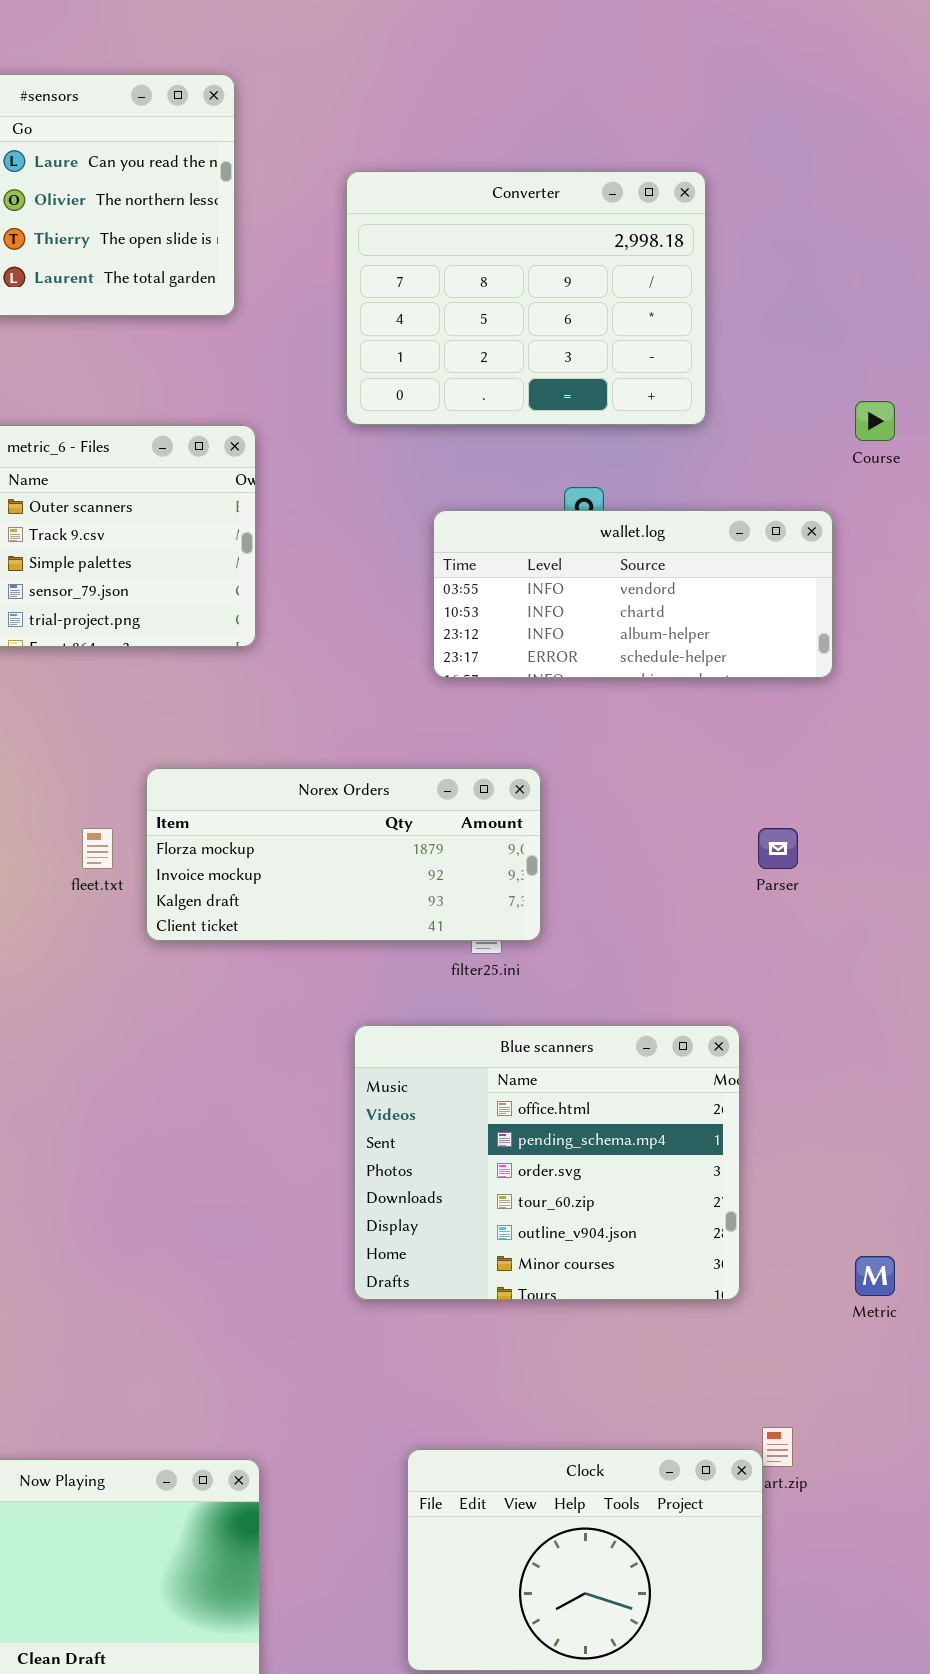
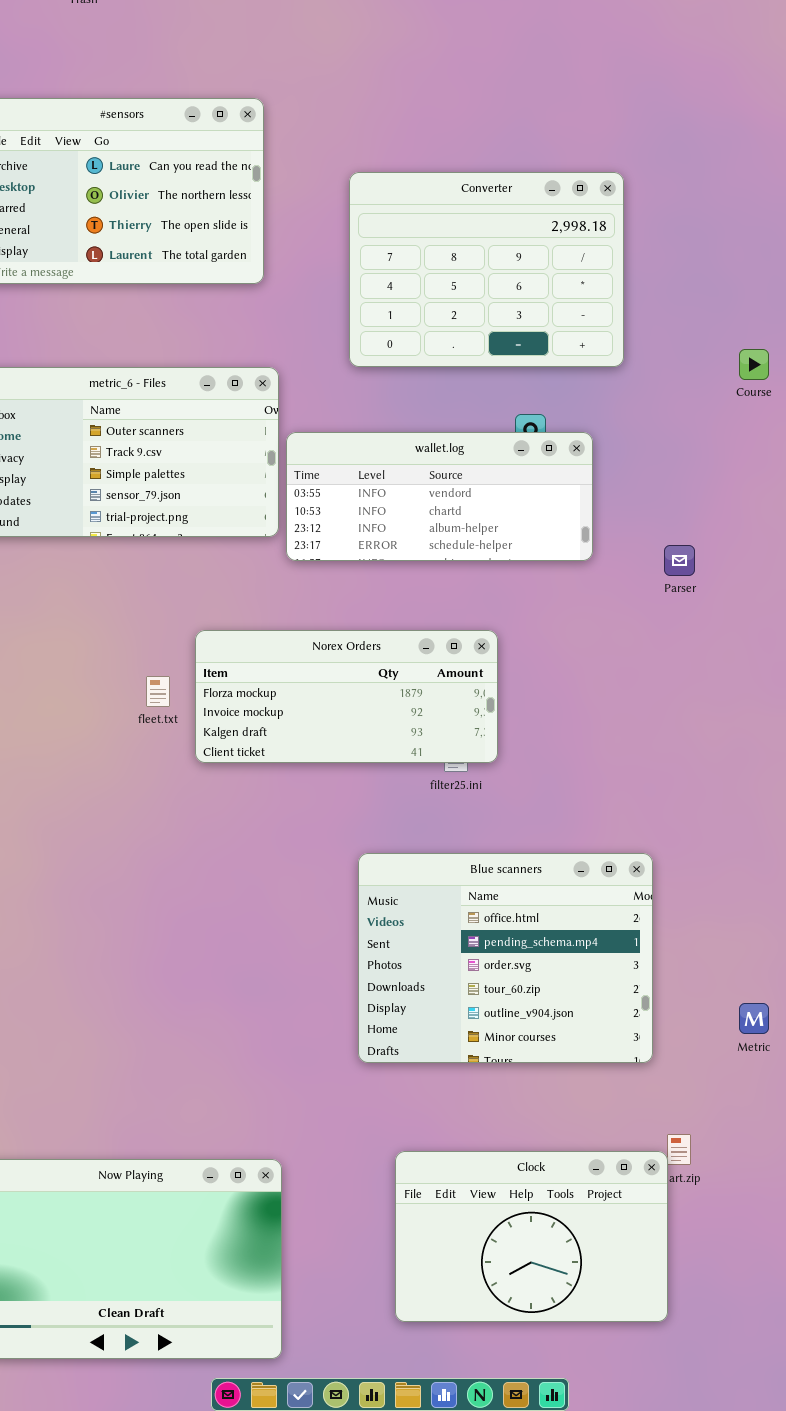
wallet.log: [433,510,833,678] -> [286,432,593,561], moved
Parser: [758,828,798,869] -> [664,545,695,576], moved
Blue scanners: [354,1025,740,1300] -> [358,853,653,1063], moved

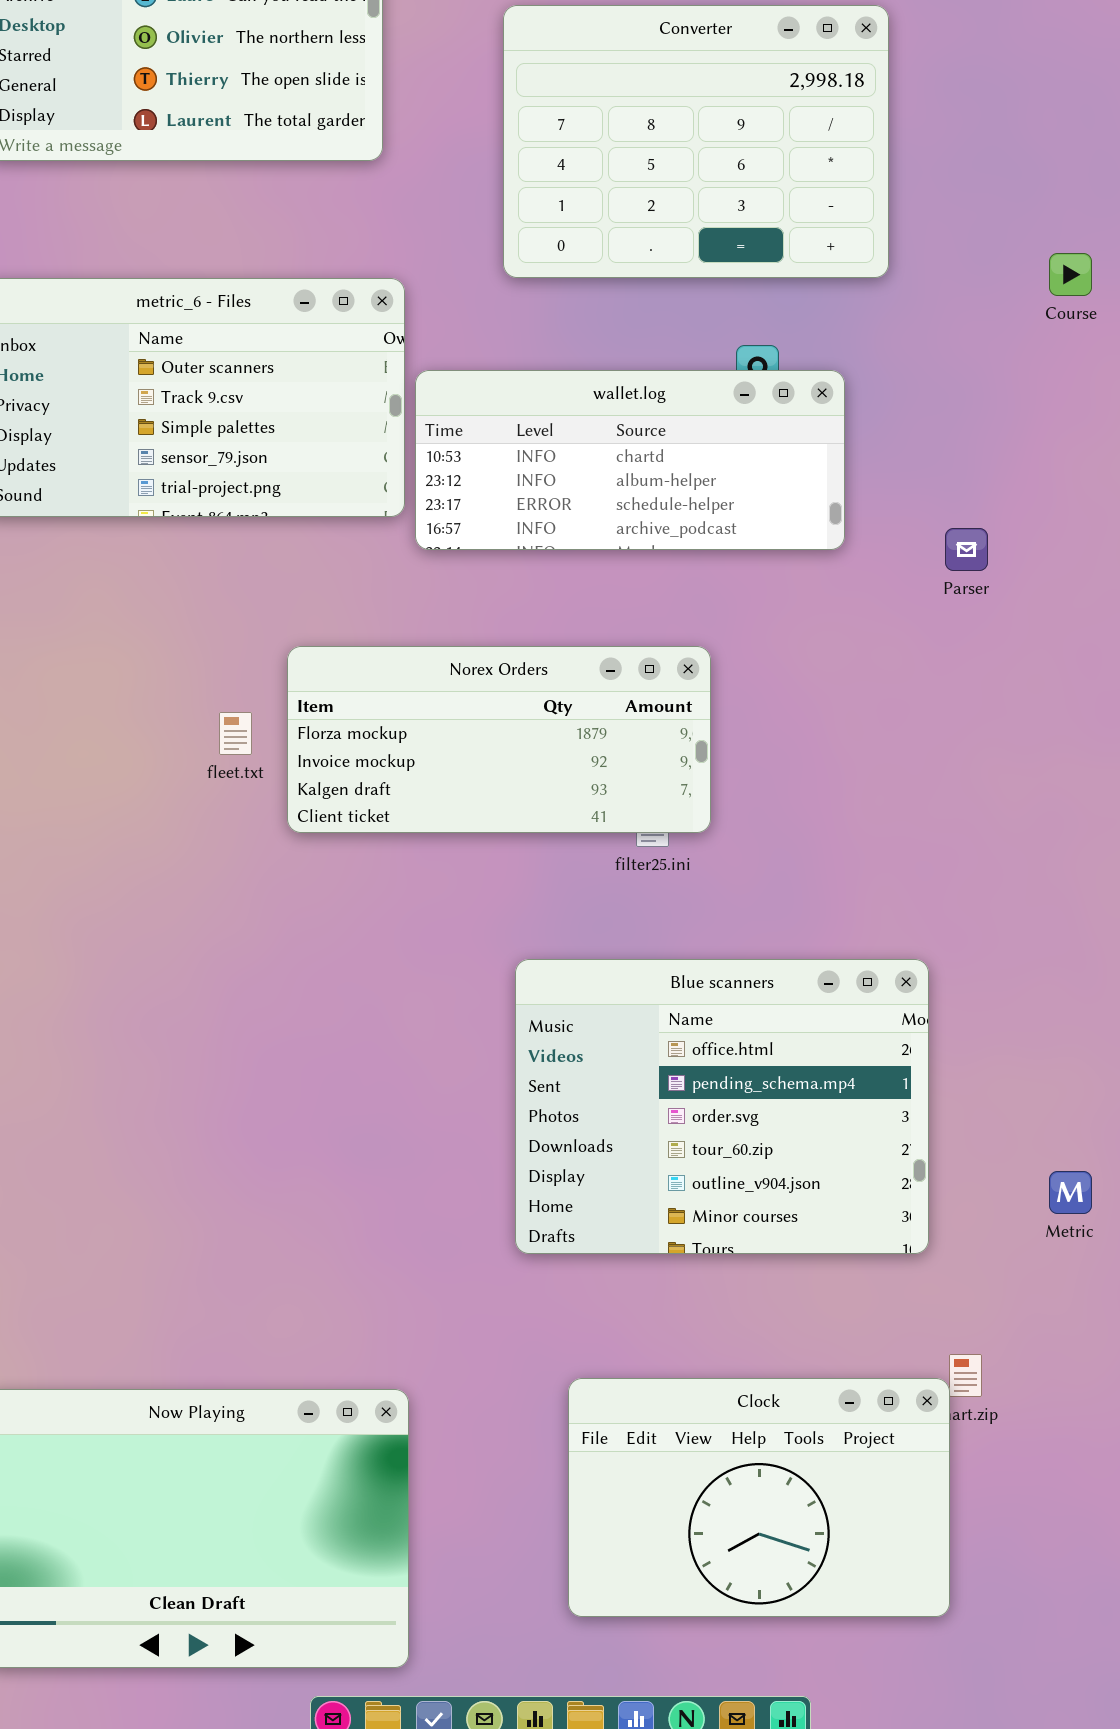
wallet.log: [286,432,593,561] -> [415,370,845,550], scrolled down 1 row

